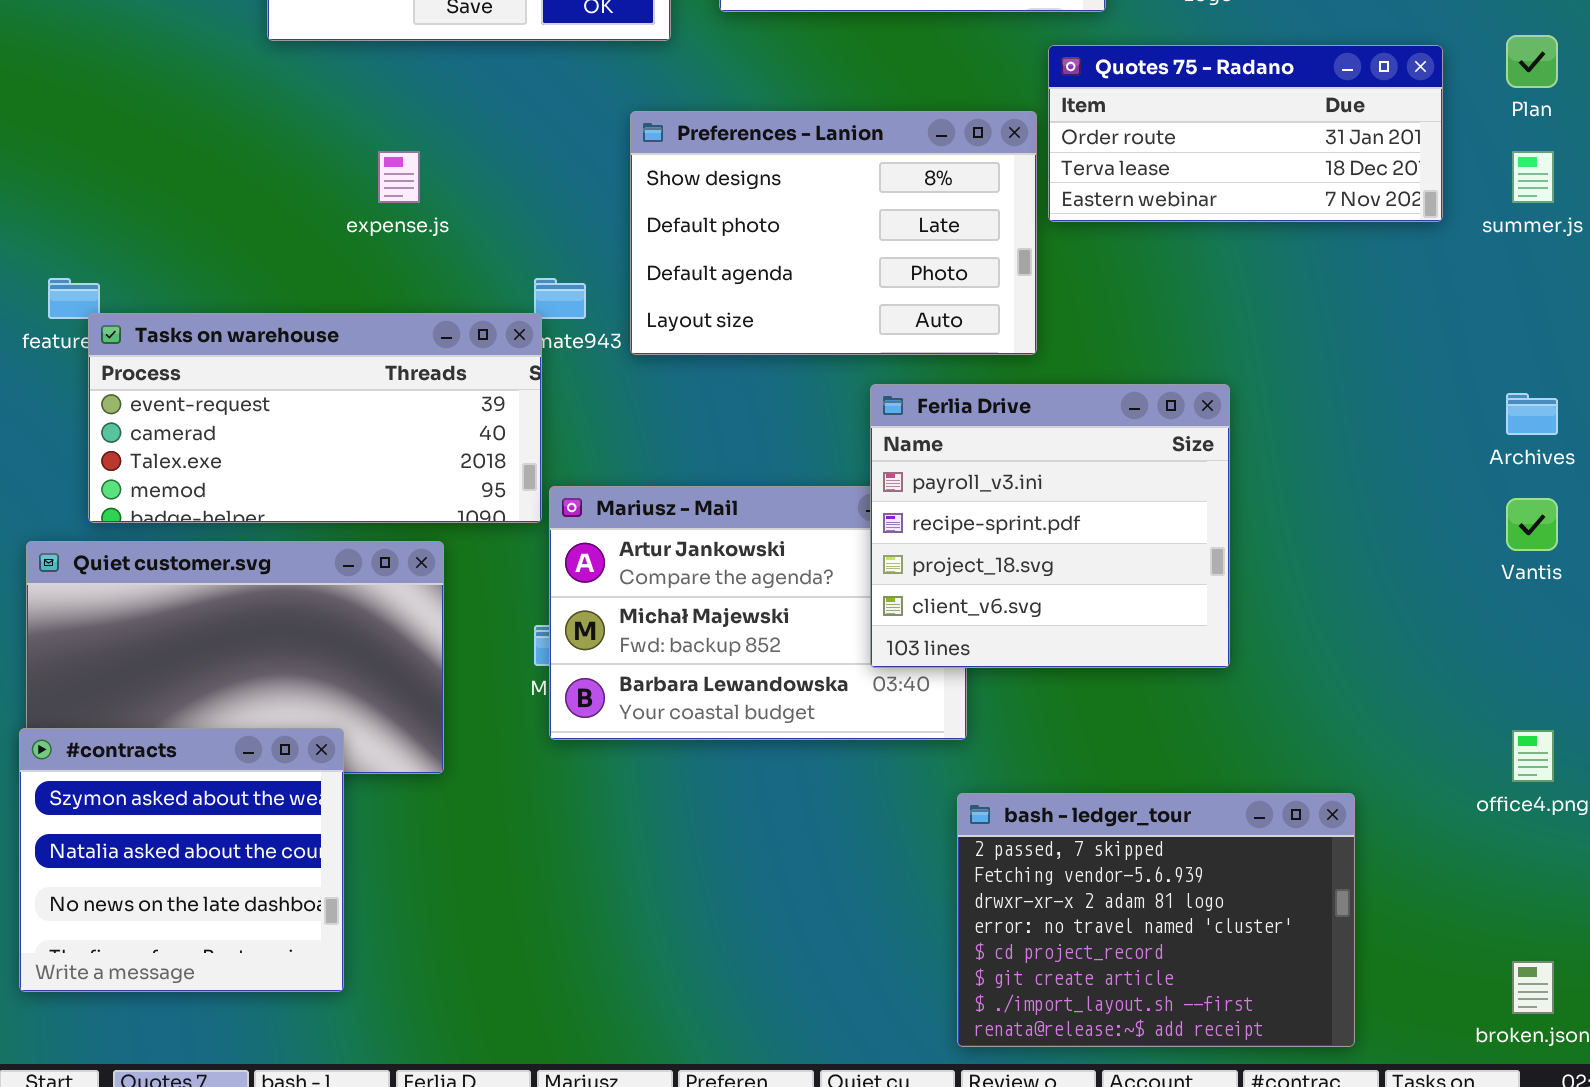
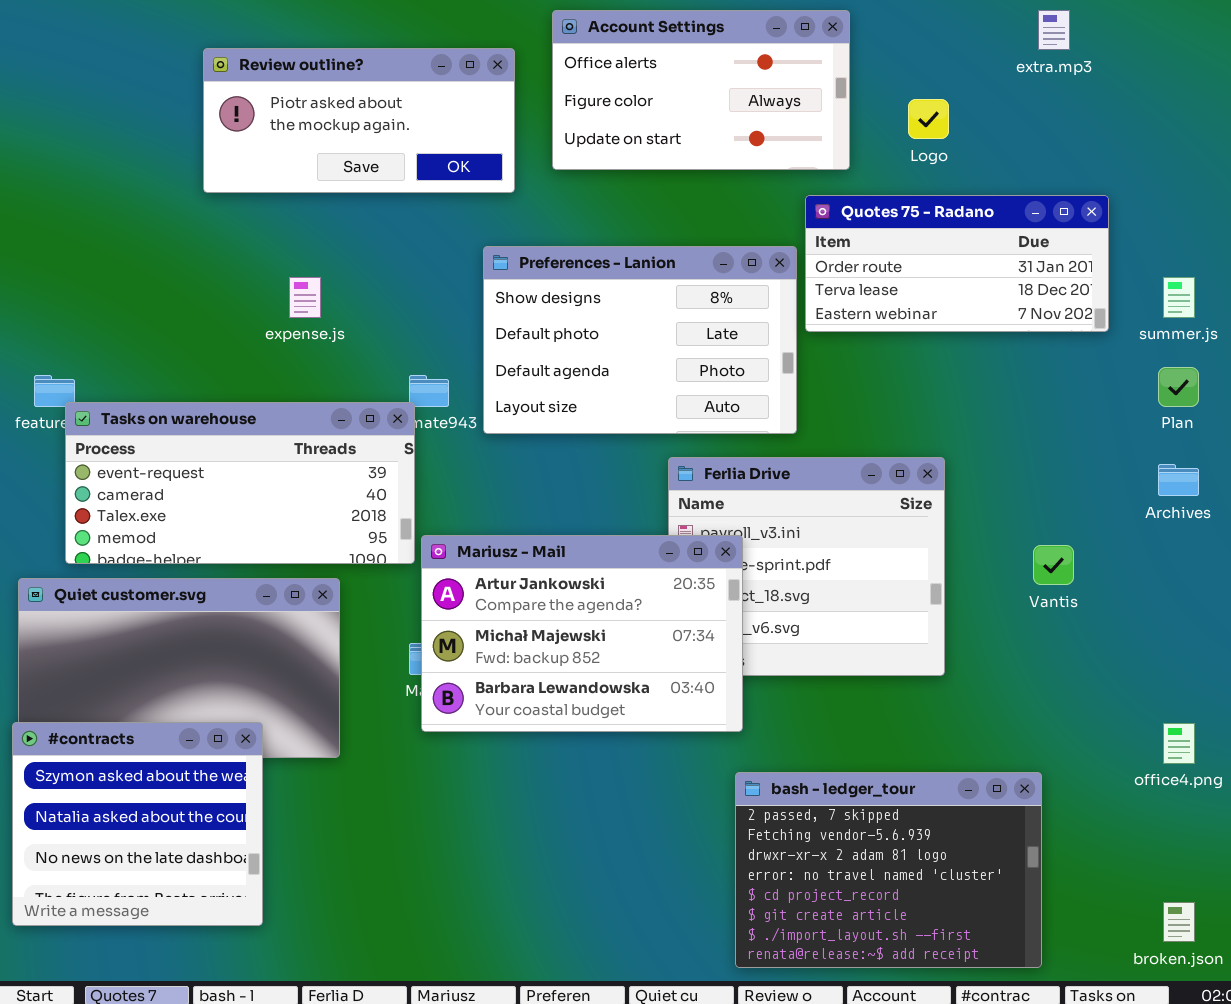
Plan: [1506,35,1558,88] -> [1158,367,1199,407], moved
Mariusz - Mail: [549,486,967,740] -> [421,535,743,732], raised
Vantis: [1506,498,1558,551] -> [1033,545,1074,585], moved

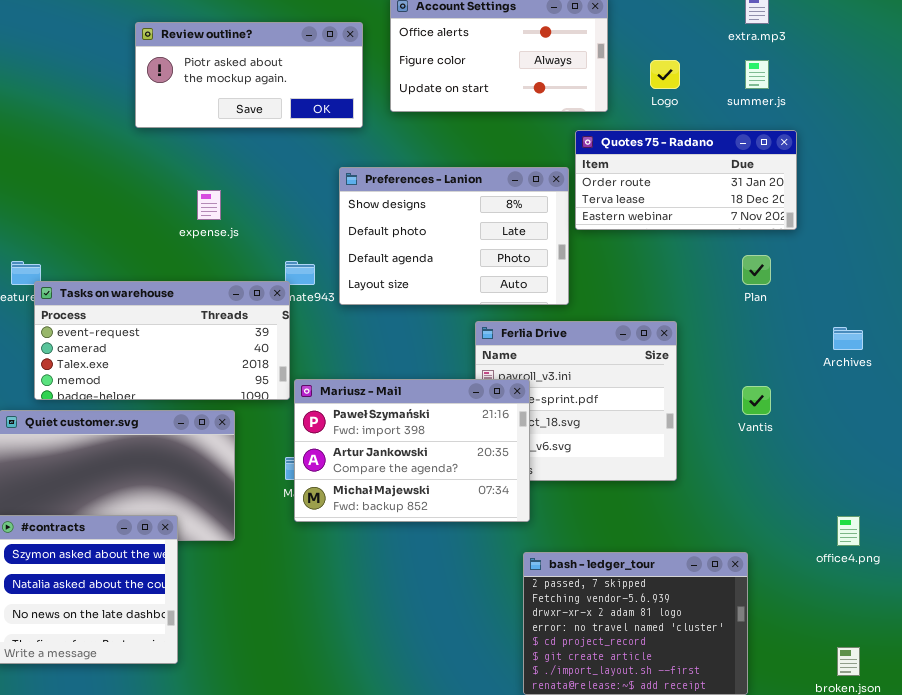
summer.js: [1163,277,1195,318] -> [745,60,769,89], moved
Plan: [1158,367,1199,407] -> [742,255,771,285], moved
Mariusz - Mail: [421,535,743,732] -> [294,379,530,522], scrolled up 1 row

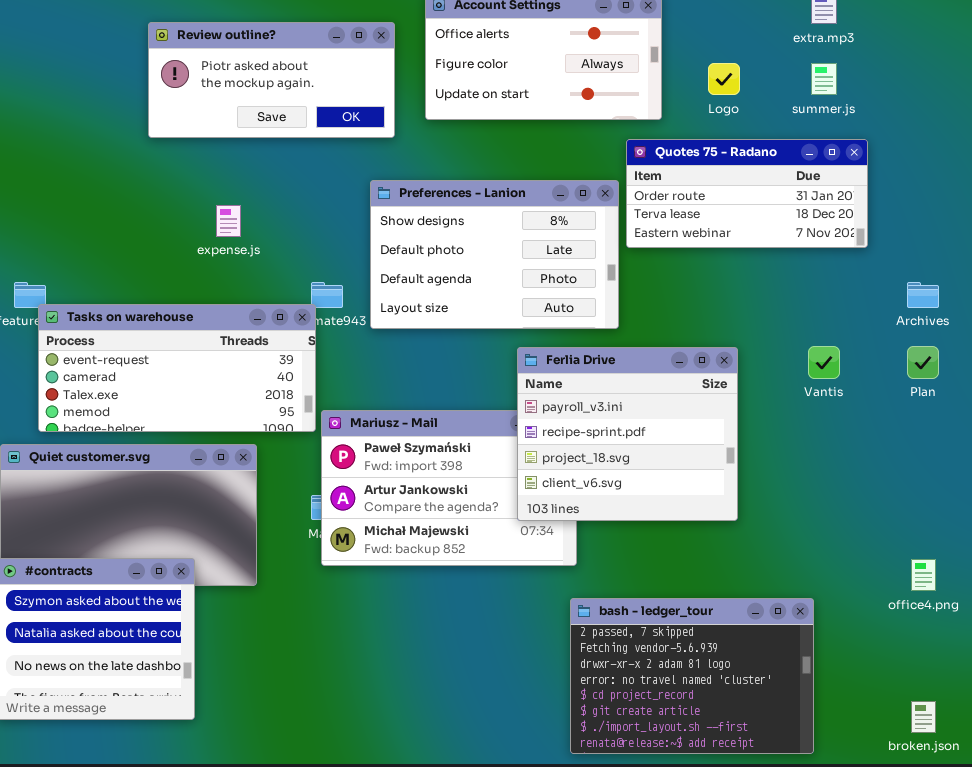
Plan: [742,255,771,285] -> [907,346,939,379], moved
Ferlia Drive: [475,321,677,481] -> [517,347,738,521], raised
Archives: [833,327,863,350] -> [907,282,939,308], moved
Vantis: [742,386,771,415] -> [808,346,840,379], moved

